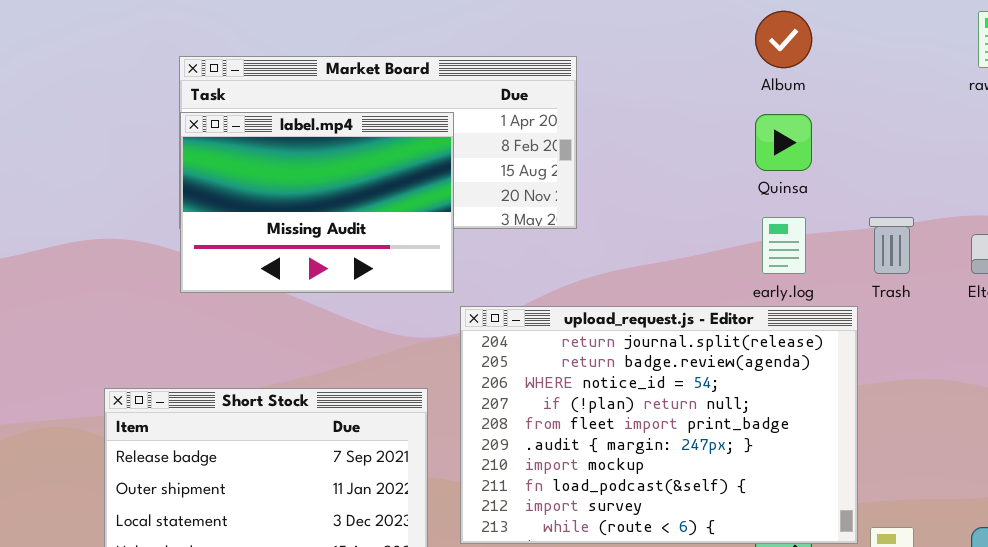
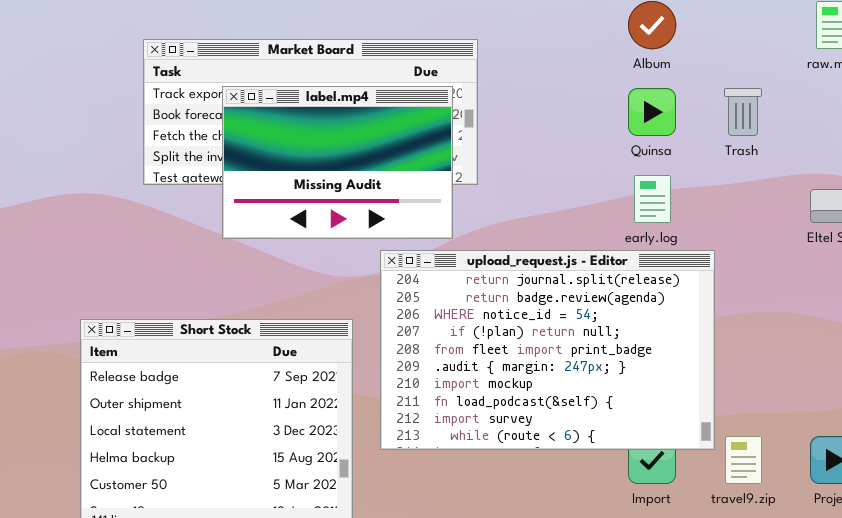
label.mp4: [180,112,454,293] -> [222,86,453,239], moved
Trash: [869,217,914,274] -> [724,88,762,136], moved

